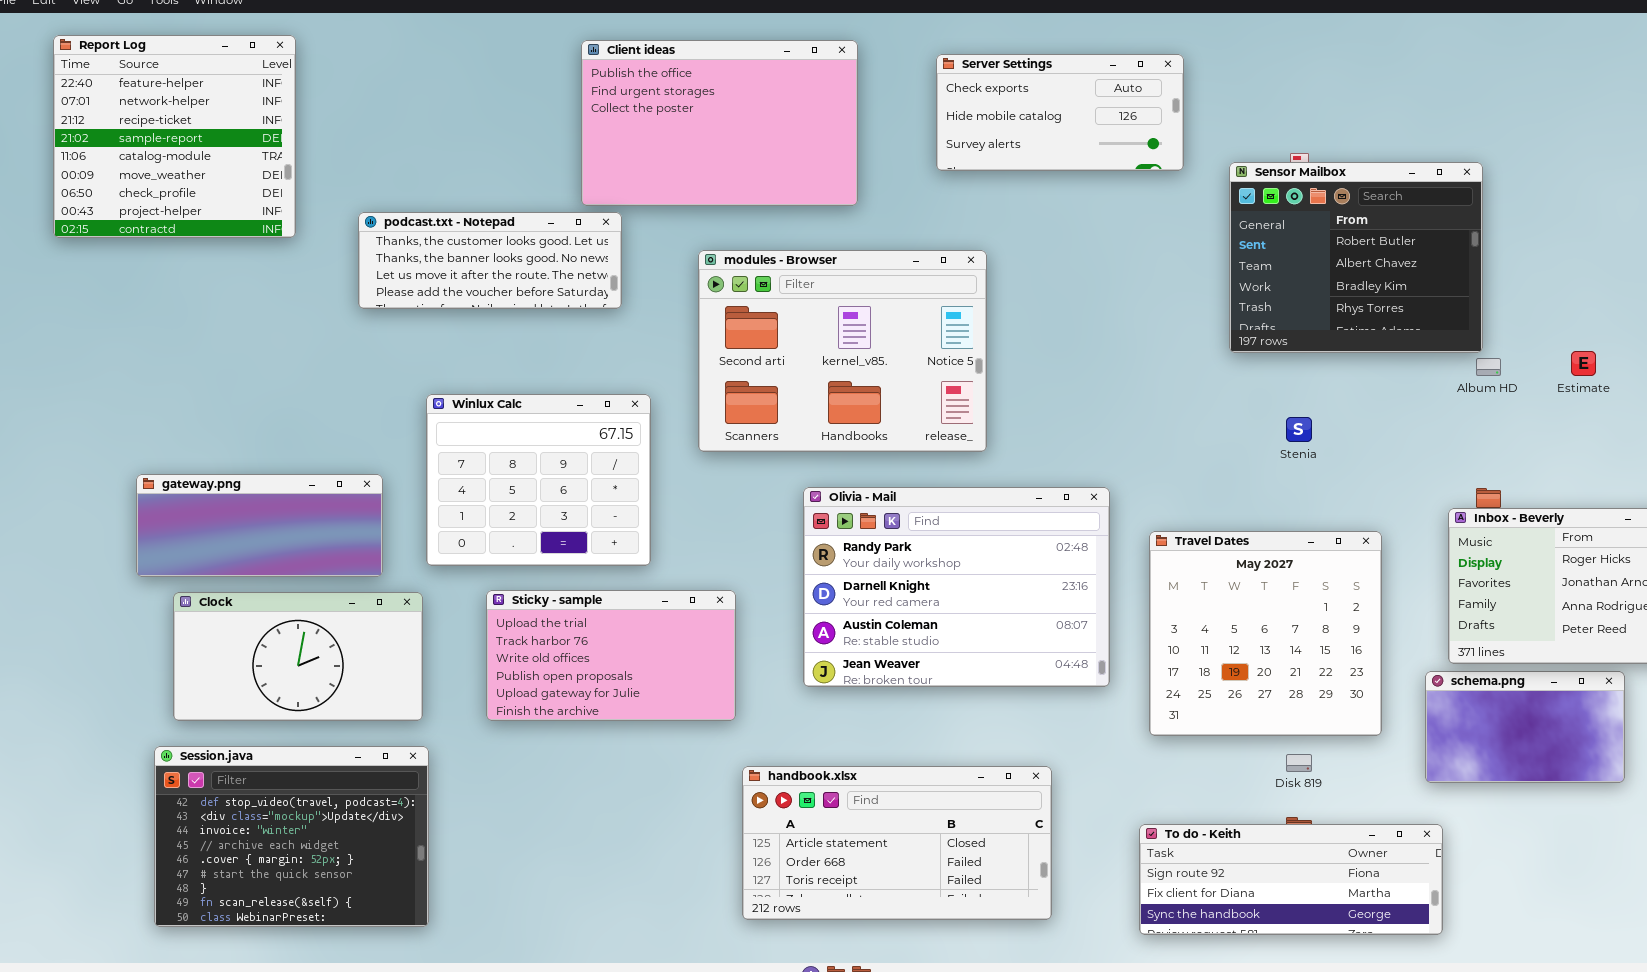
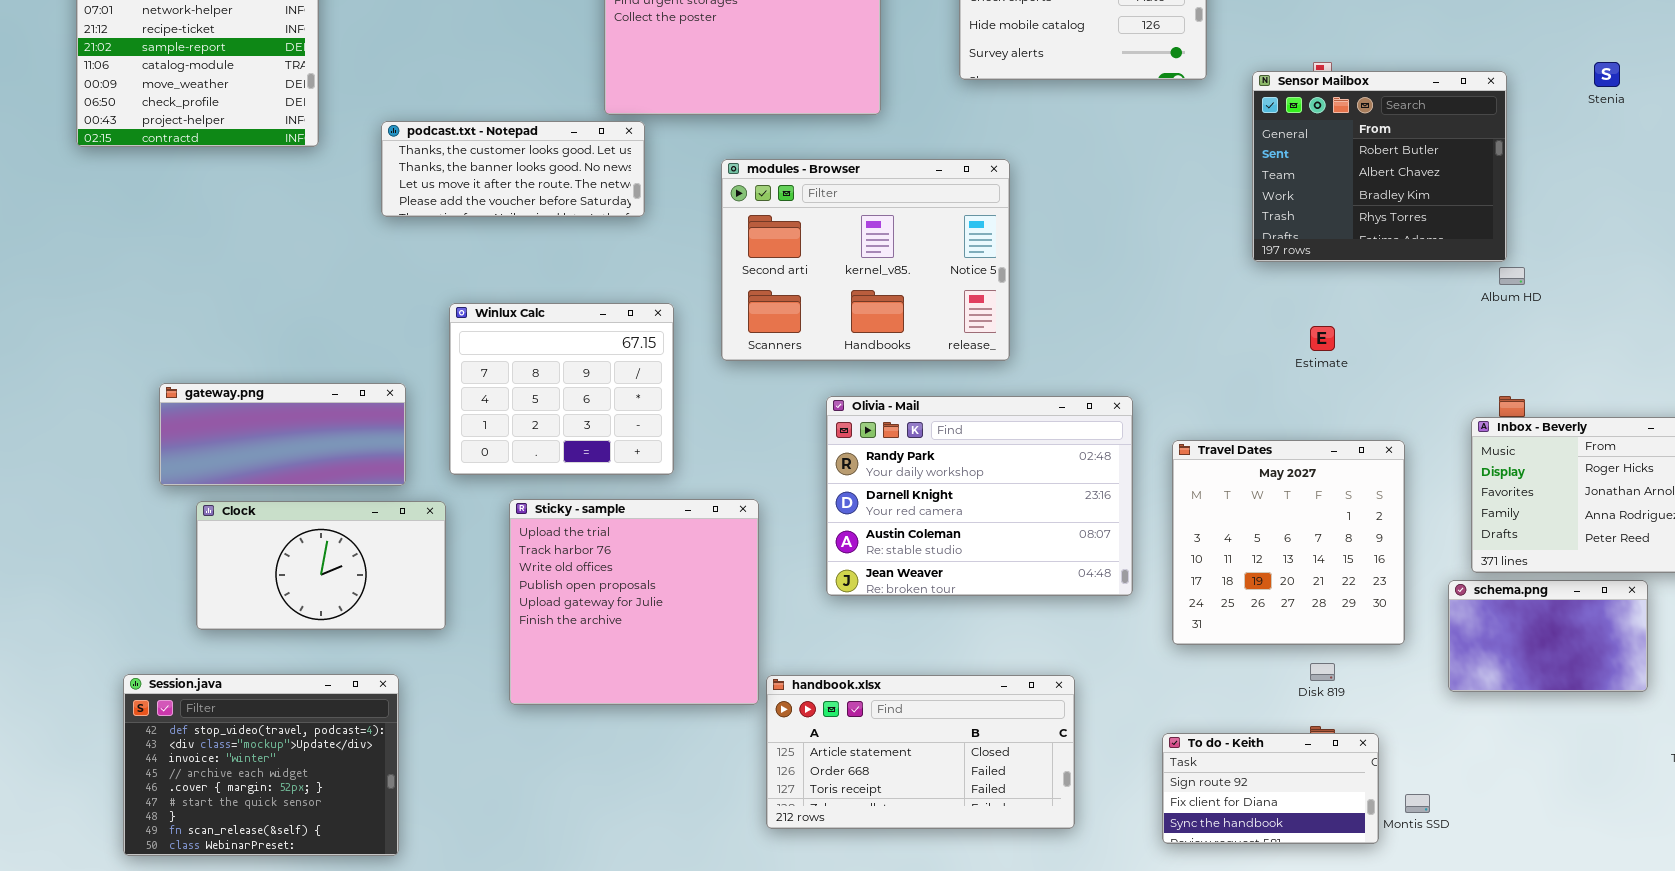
Estimate: [1571,351,1596,376] -> [1310,326,1335,351], moved
Stenia: [1286,417,1312,442] -> [1594,62,1620,87], moved
Sticky - sample: [486,590,736,721] -> [509,499,759,705], resized
Session.java: [154,746,429,927] -> [123,674,399,856], moved
To do - Keith: [1139,824,1443,935] -> [1162,733,1379,844], resized

